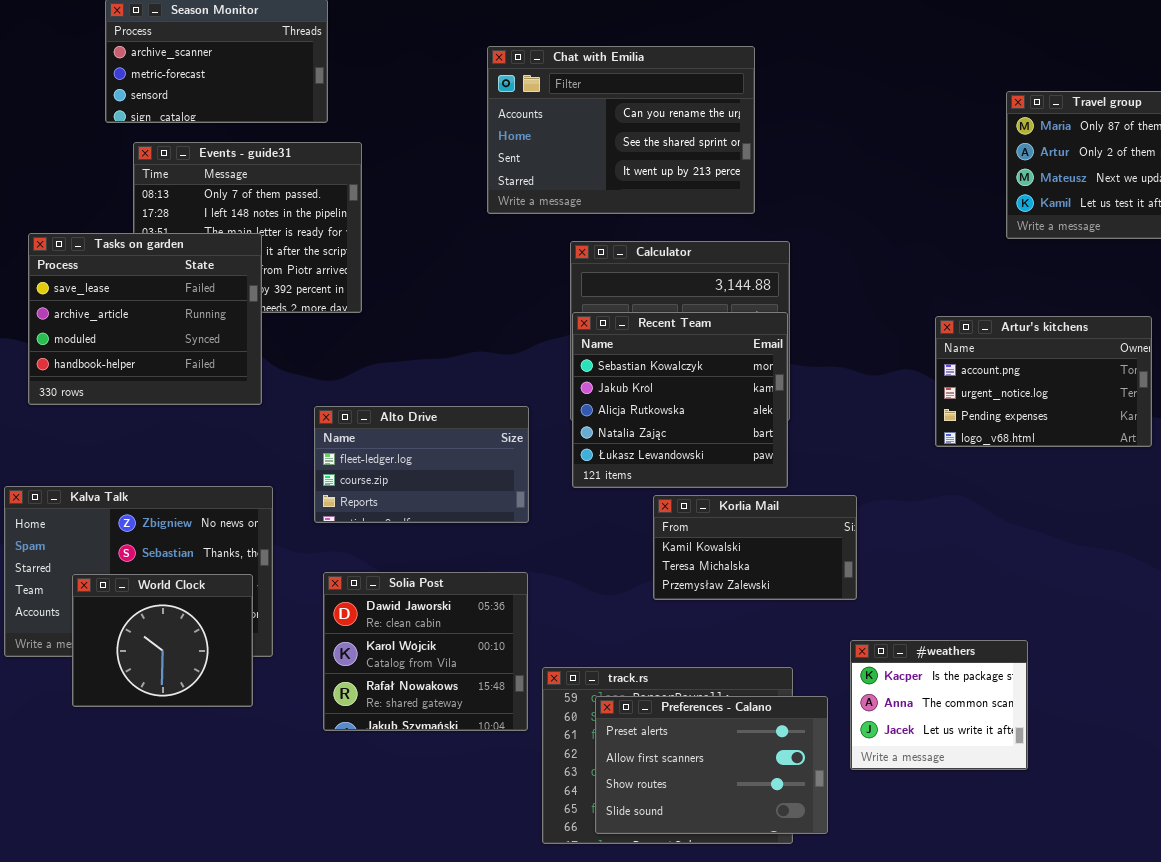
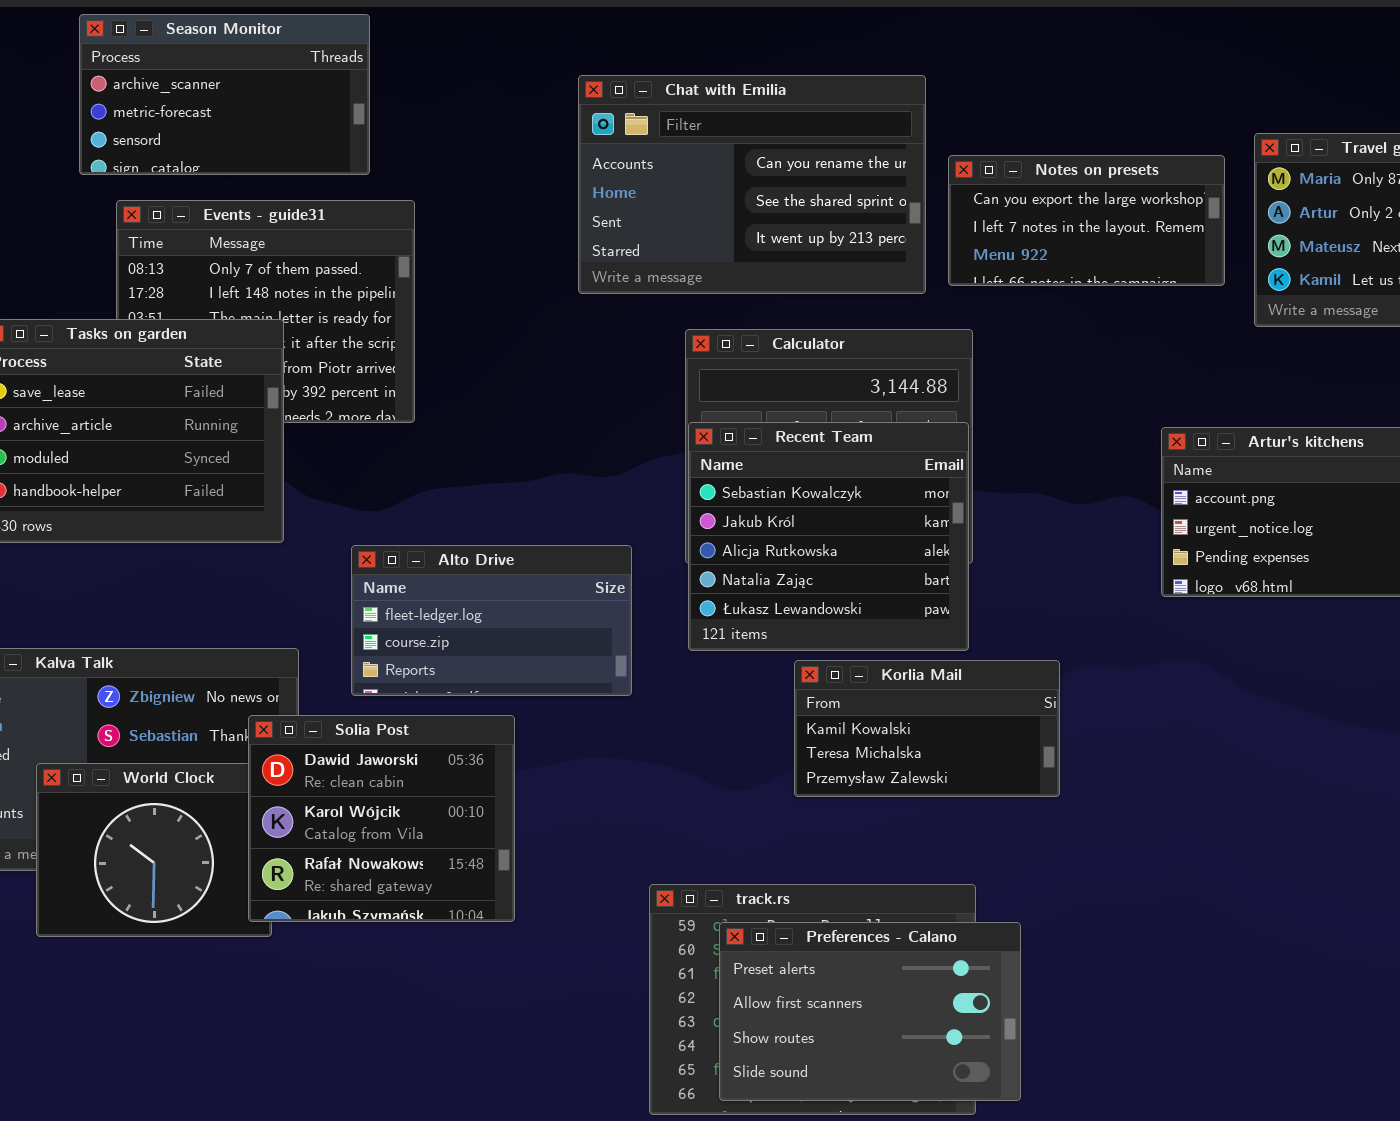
Notes on presets: none -> [948,155,1225,286], opened
Solia Post: [323,572,528,731] -> [248,715,515,922], moved
#weathers: [850,640,1028,770] -> none, closed

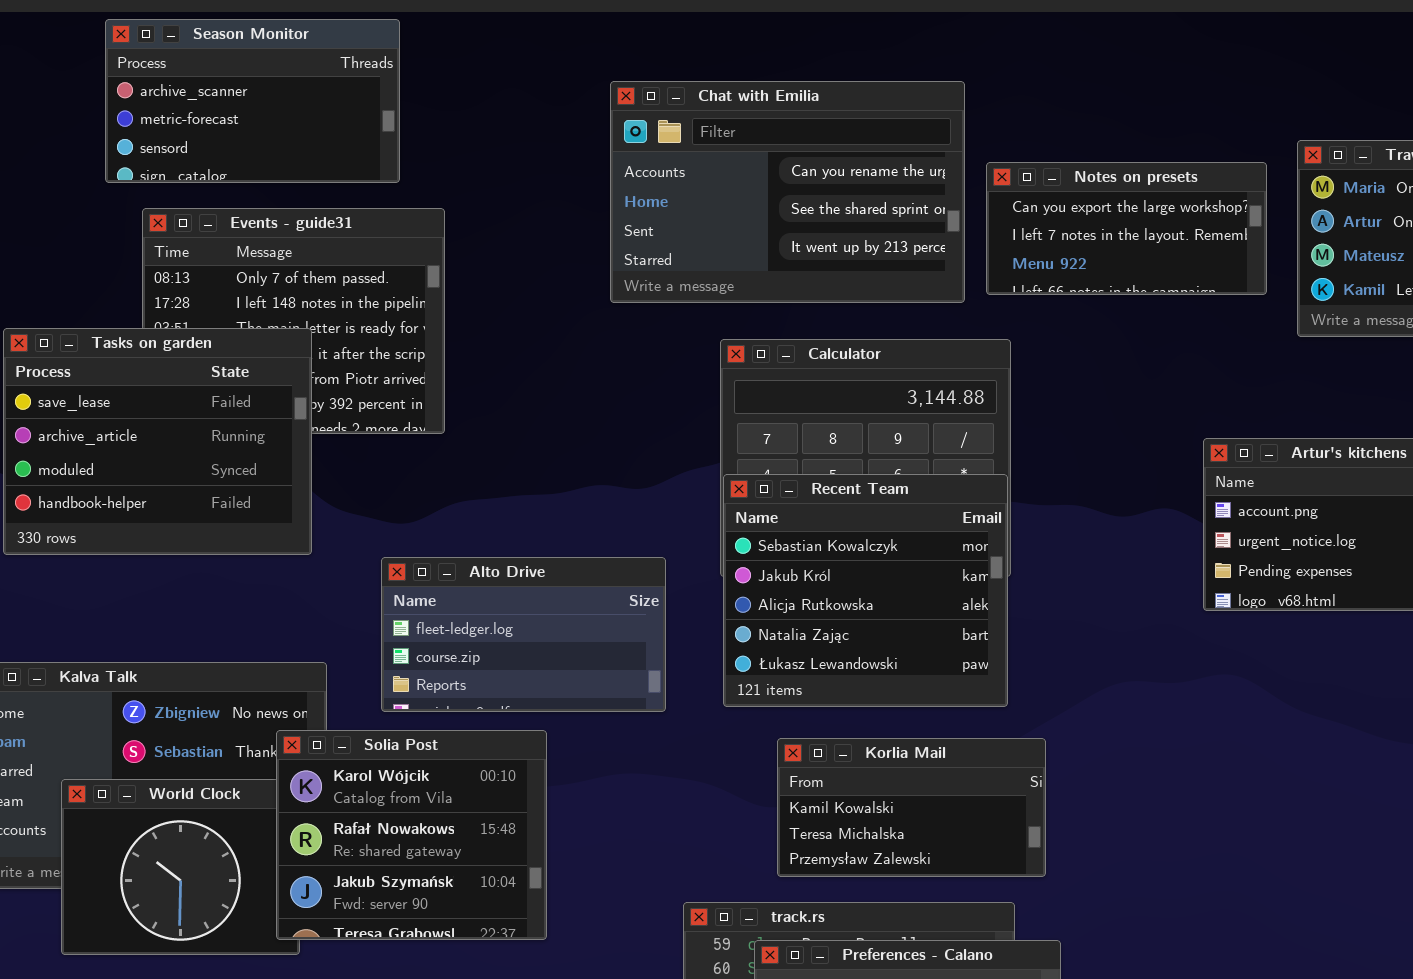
Recent Team: [688,422,969,651] -> [723,474,1008,707], moved
Korlia Mail: [794,660,1060,797] -> [777,738,1046,877], moved
Solia Post: [248,715,515,922] -> [276,730,547,940], scrolled down 1 row

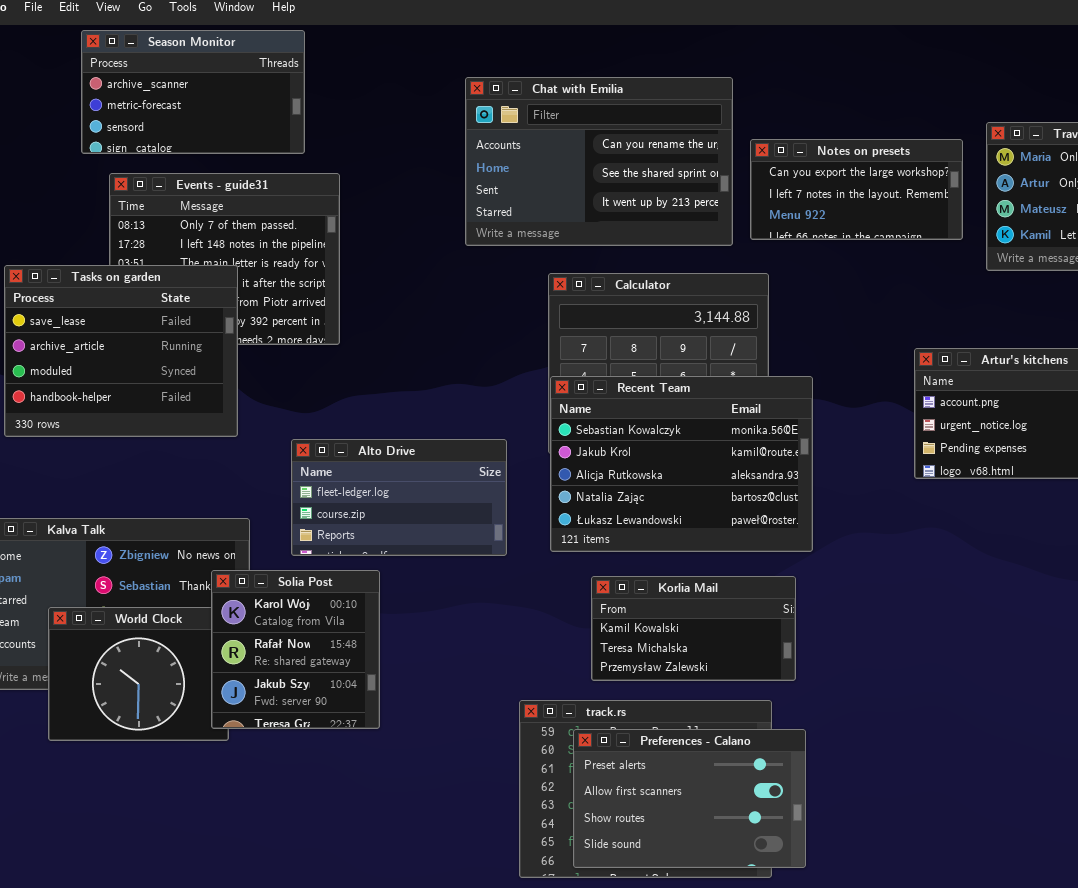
Recent Team: [723,474,1008,707] -> [550,376,813,552], resized
Solia Post: [276,730,547,940] -> [211,570,380,729], resized

